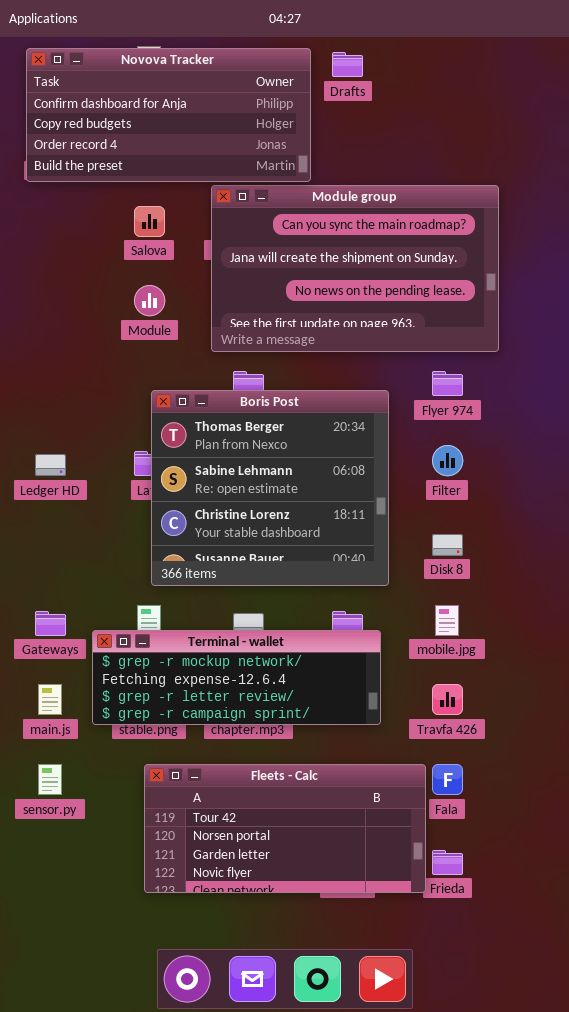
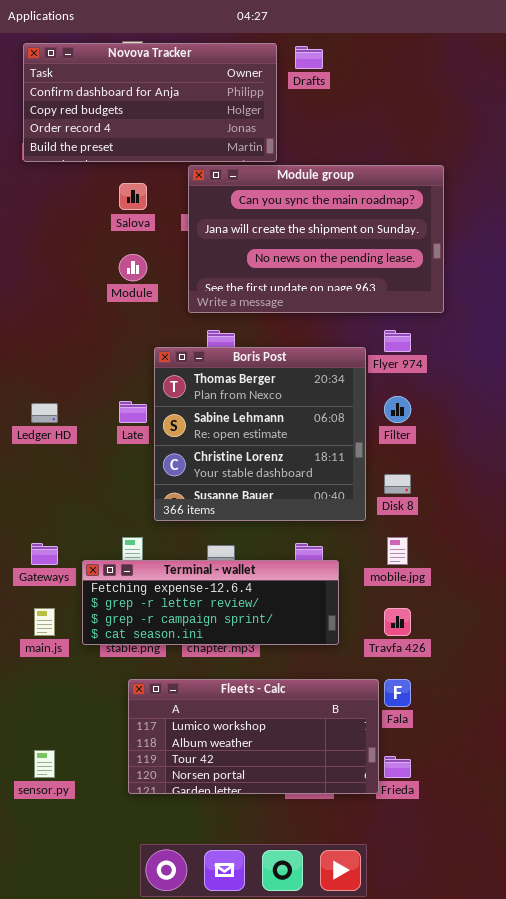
Boris Post: [151,390,389,586] -> [154,347,366,521], moved
Terminal - wallet: [92,630,381,725] -> [82,560,339,645], scrolled down 1 row
sensor.py: [38,764,62,795] -> [34,750,55,778], moved
Fleets - Calc: [144,764,426,893] -> [128,679,379,794], scrolled up 2 rows

